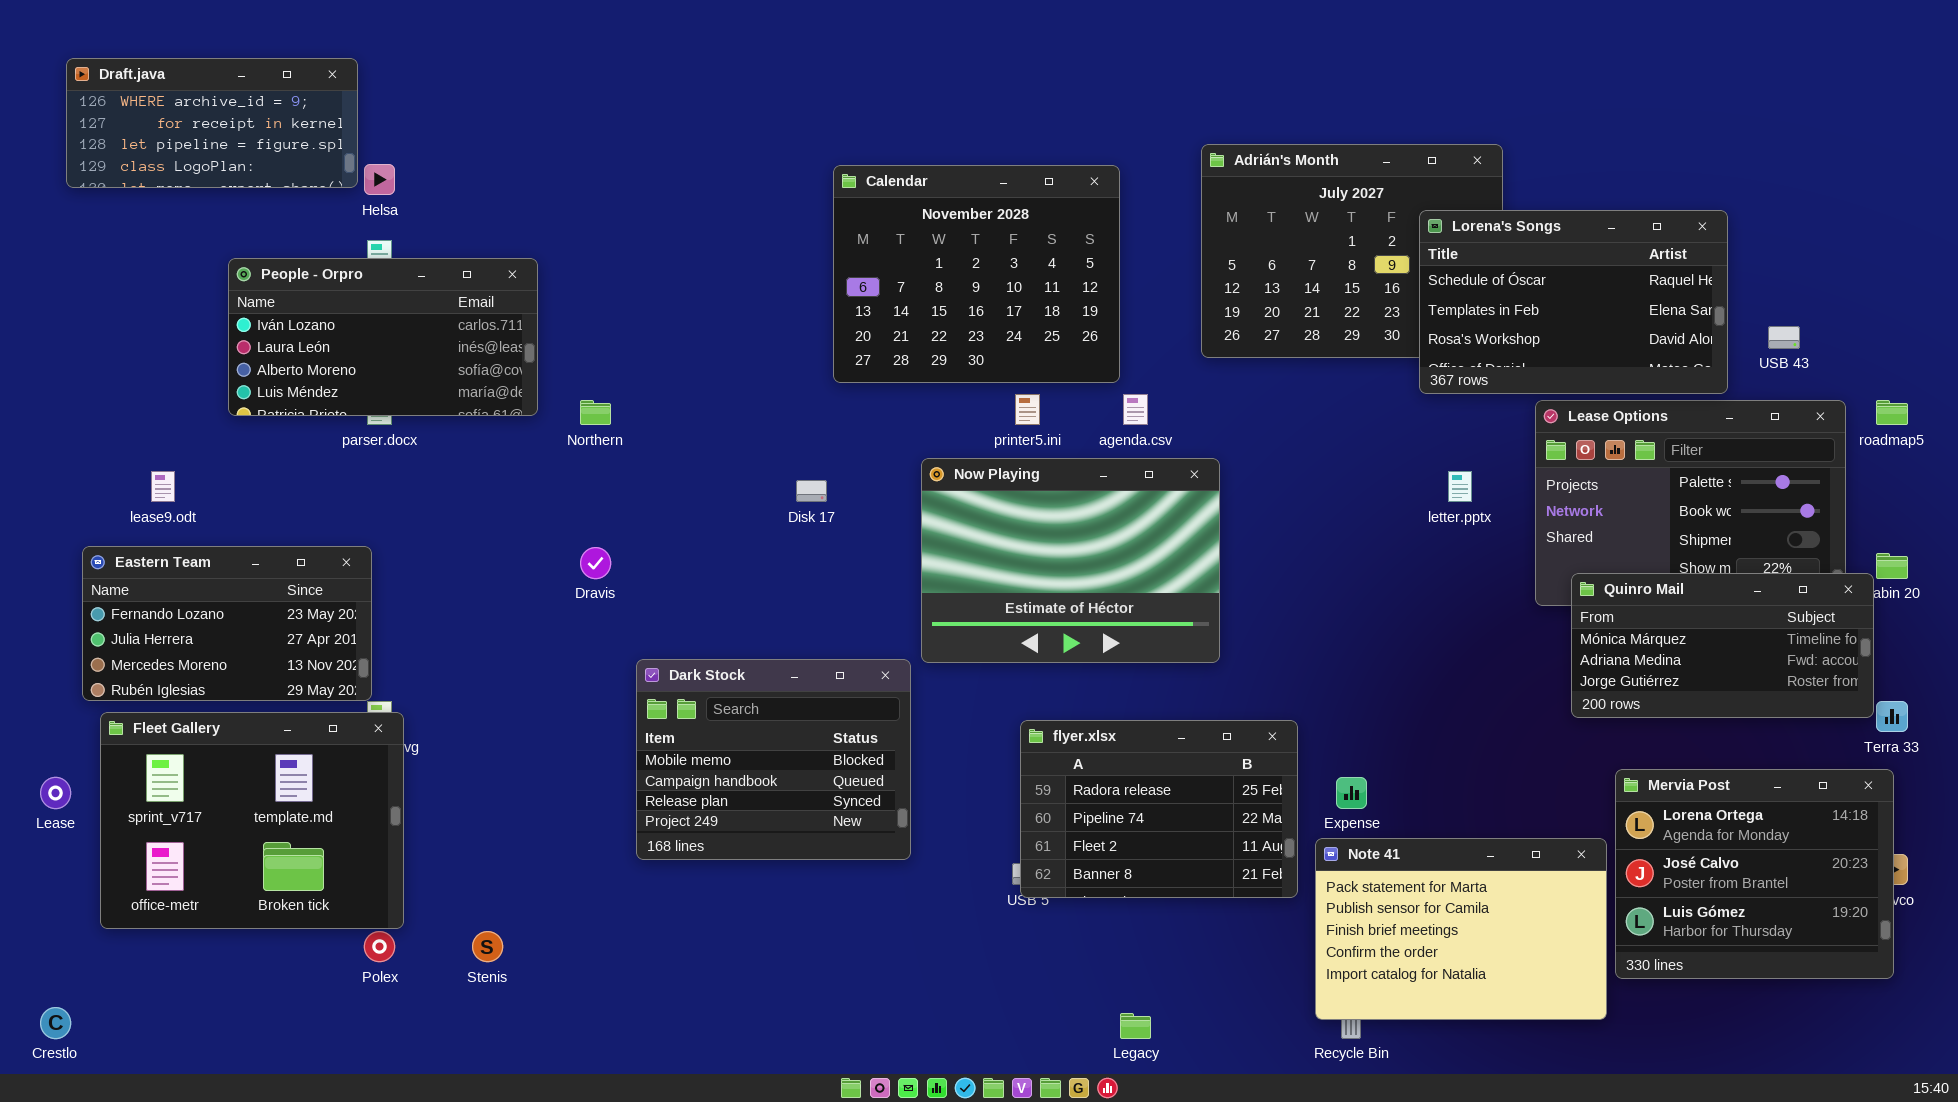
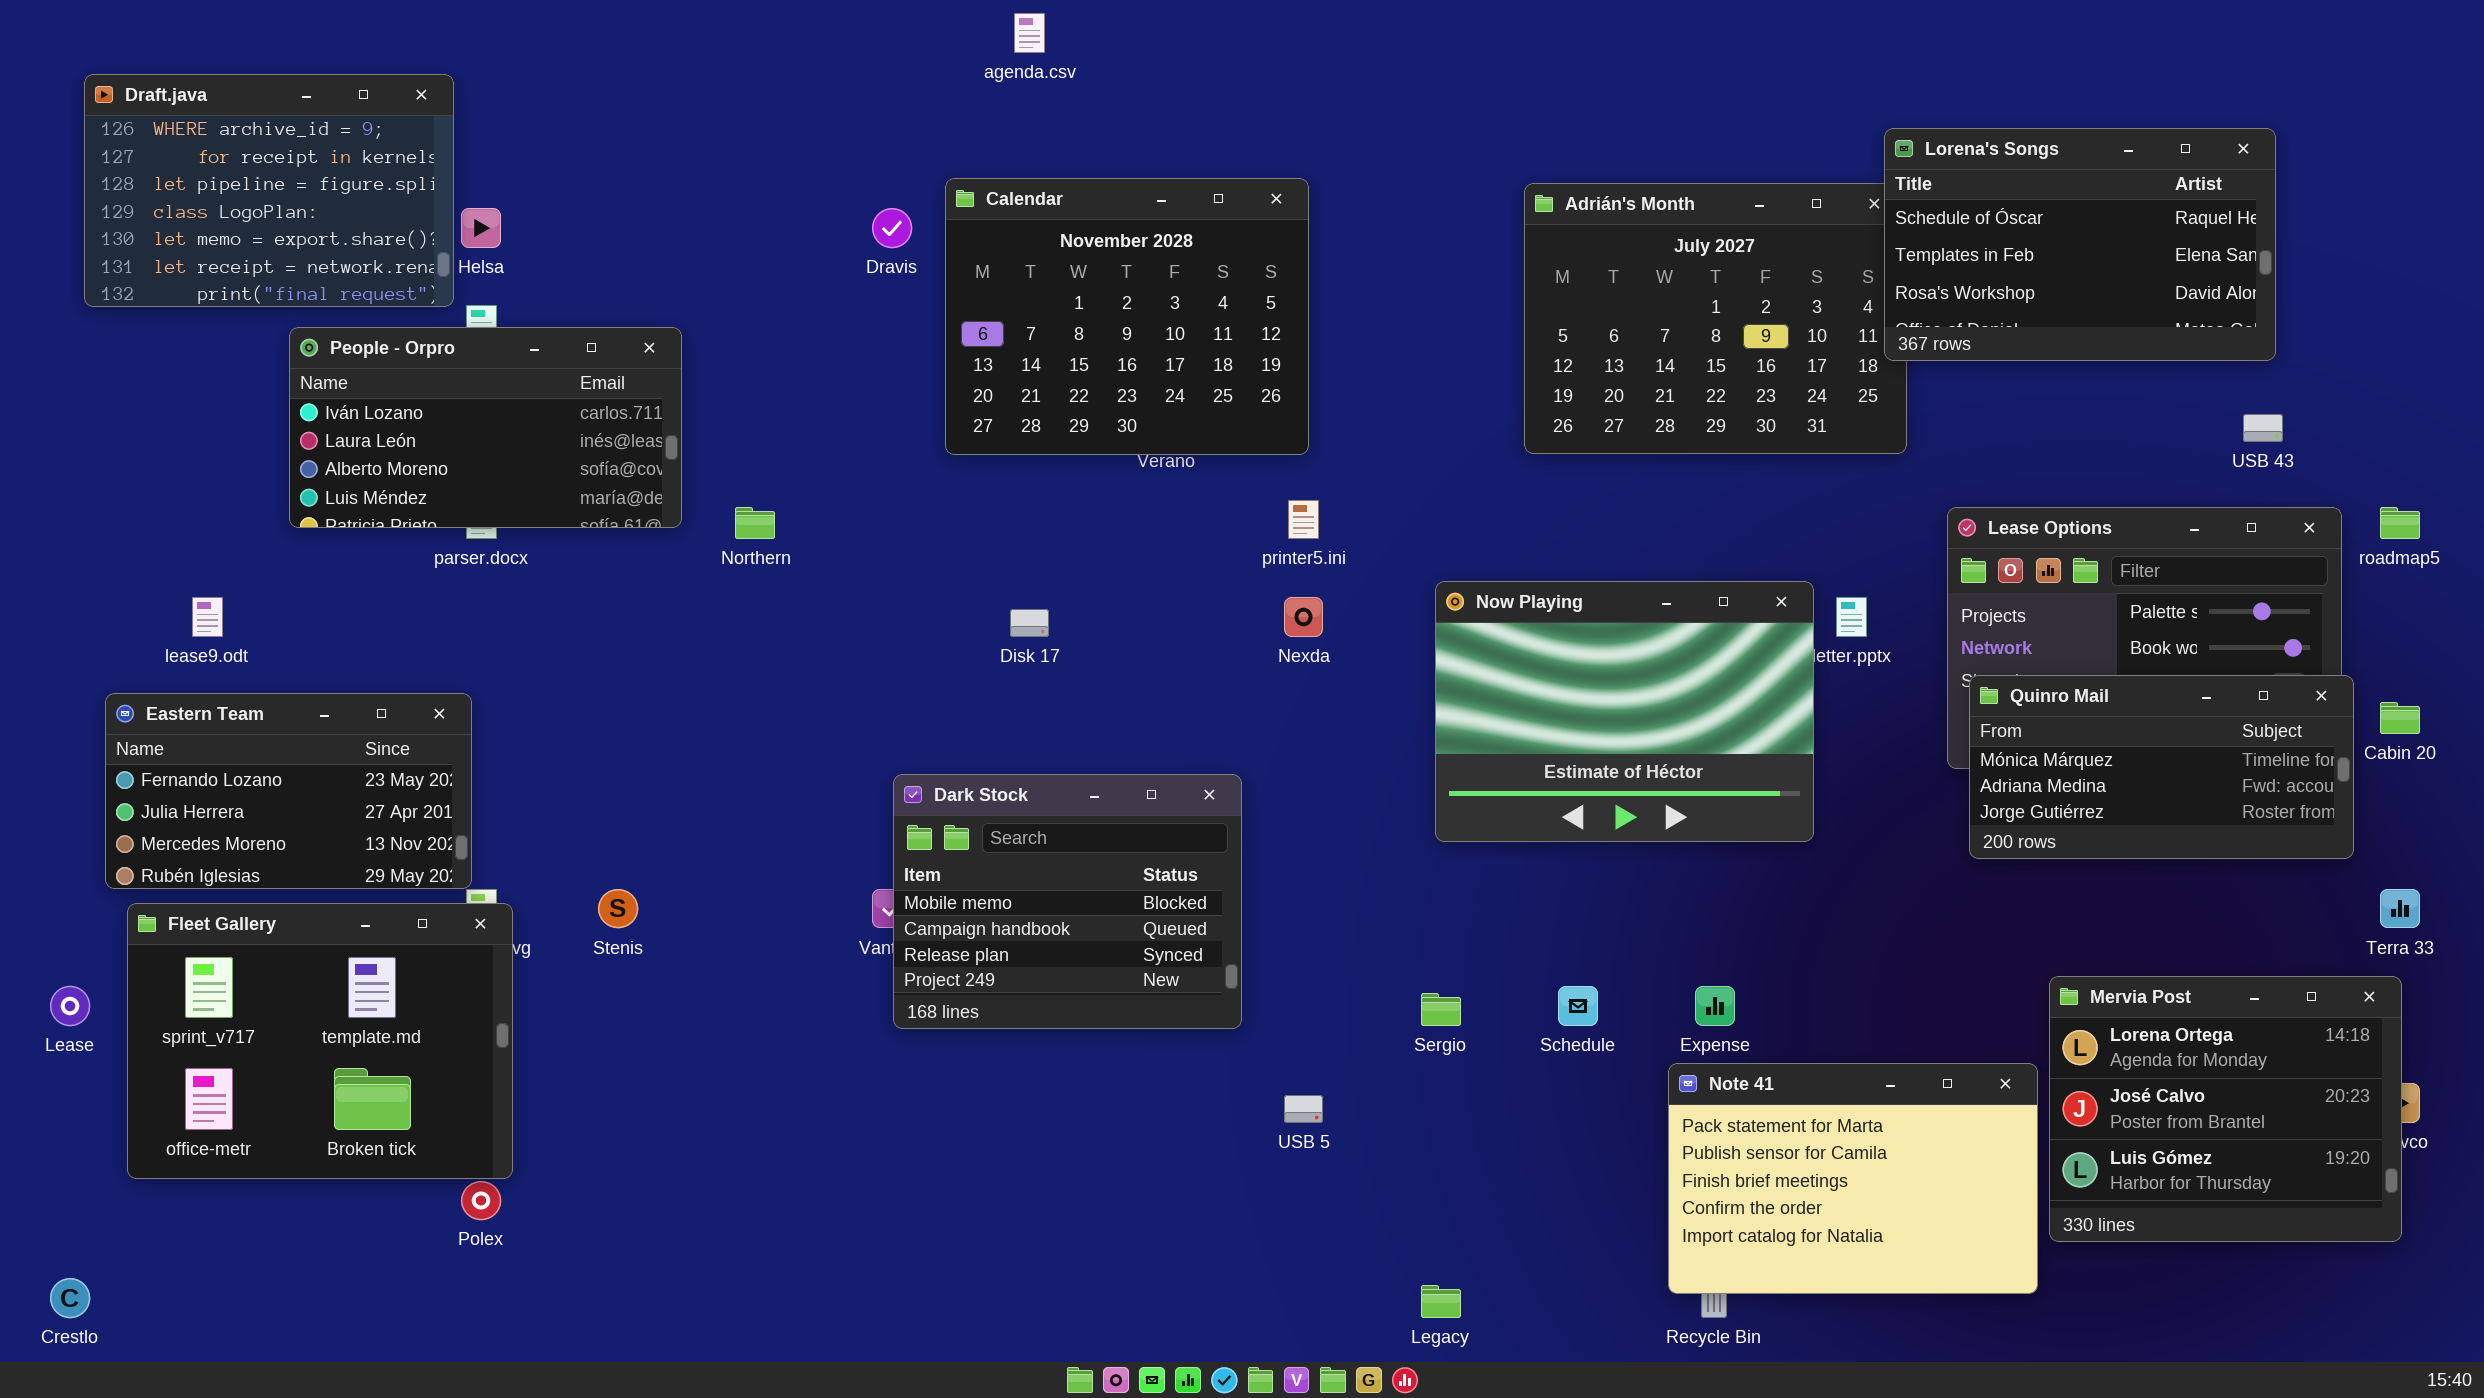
Draft.java: [66,58,358,188] -> [84,74,454,307], resized
Calendar: [833,165,1120,383] -> [945,178,1309,455], moved
Lorena's Songs: [1419,210,1728,394] -> [1884,128,2276,361], moved
agenda.csv: [1123,394,1148,425] -> [1014,13,1045,53], moved
Now Playing: [921,458,1220,663] -> [1435,581,1814,842], moved
Dravis: [580,547,611,579] -> [872,208,912,248], moved
Quinro Mail: [1571,573,1874,718] -> [1969,675,2354,859], moved
Dark Stock: [636,659,911,860] -> [893,774,1242,1029], moved
flyer.xlsx: [1020,720,1298,898] -> none, closed
Stenis: [472,931,503,962] -> [598,889,638,928], moved

